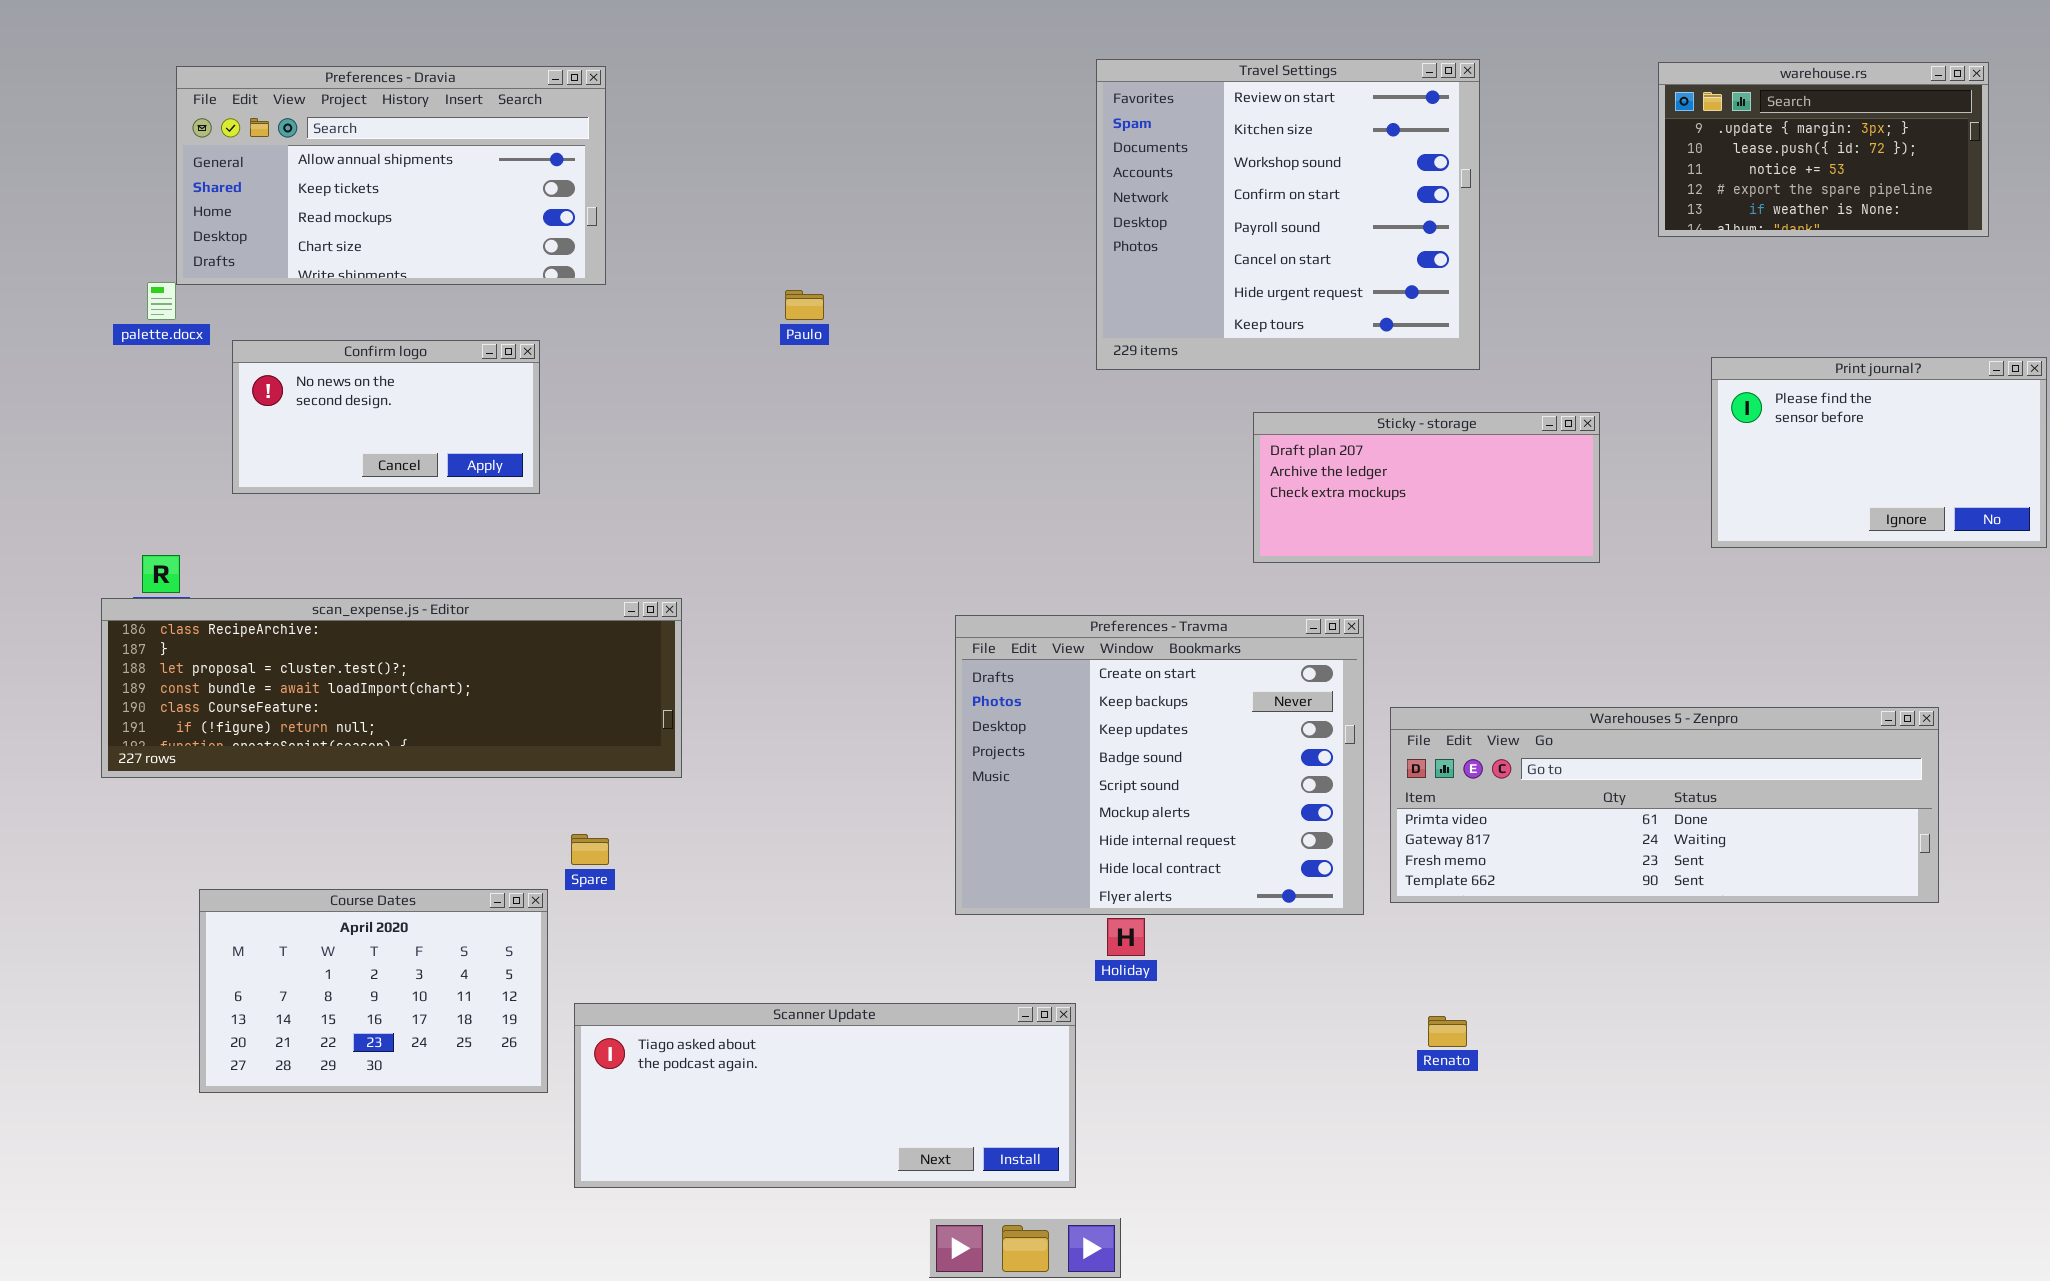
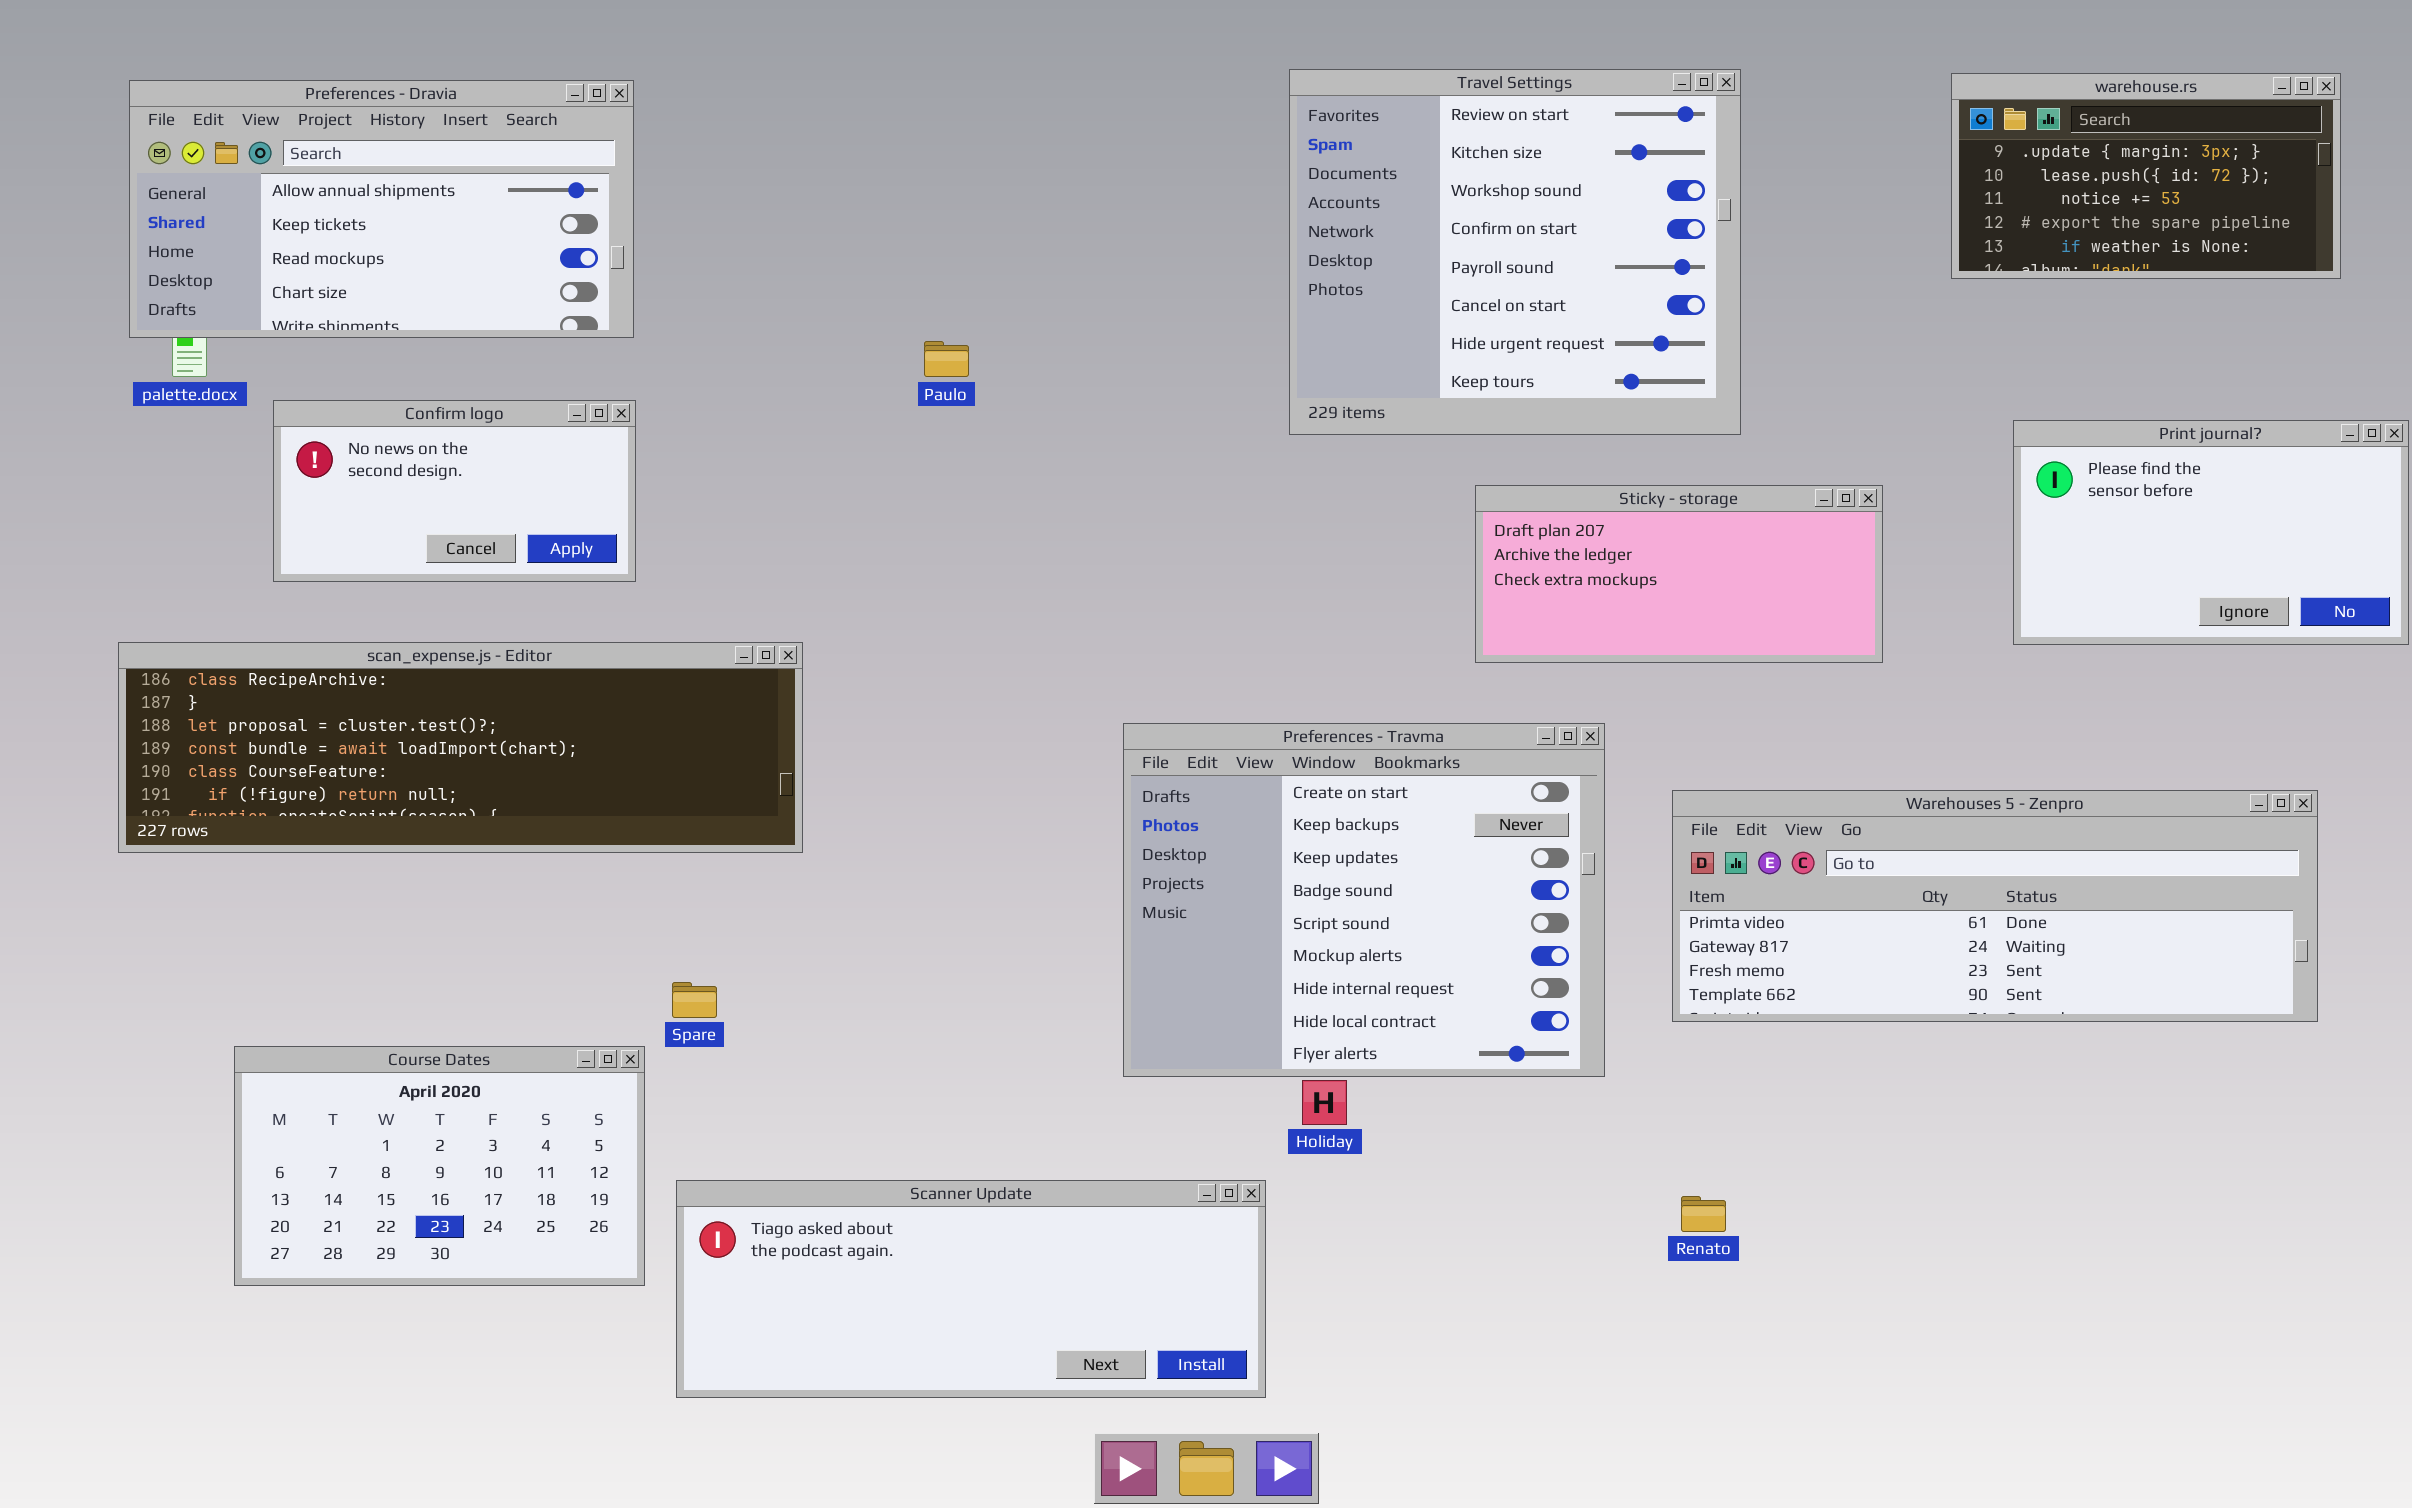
Preferences - Dravia: [176,66,606,285] -> [129,80,634,338], moved
scan_expense.js - Editor: [101,598,682,778] -> [118,642,803,853], moved
Warehouses 5 - Zenpro: [1390,707,1939,903] -> [1672,790,2318,1022], moved

